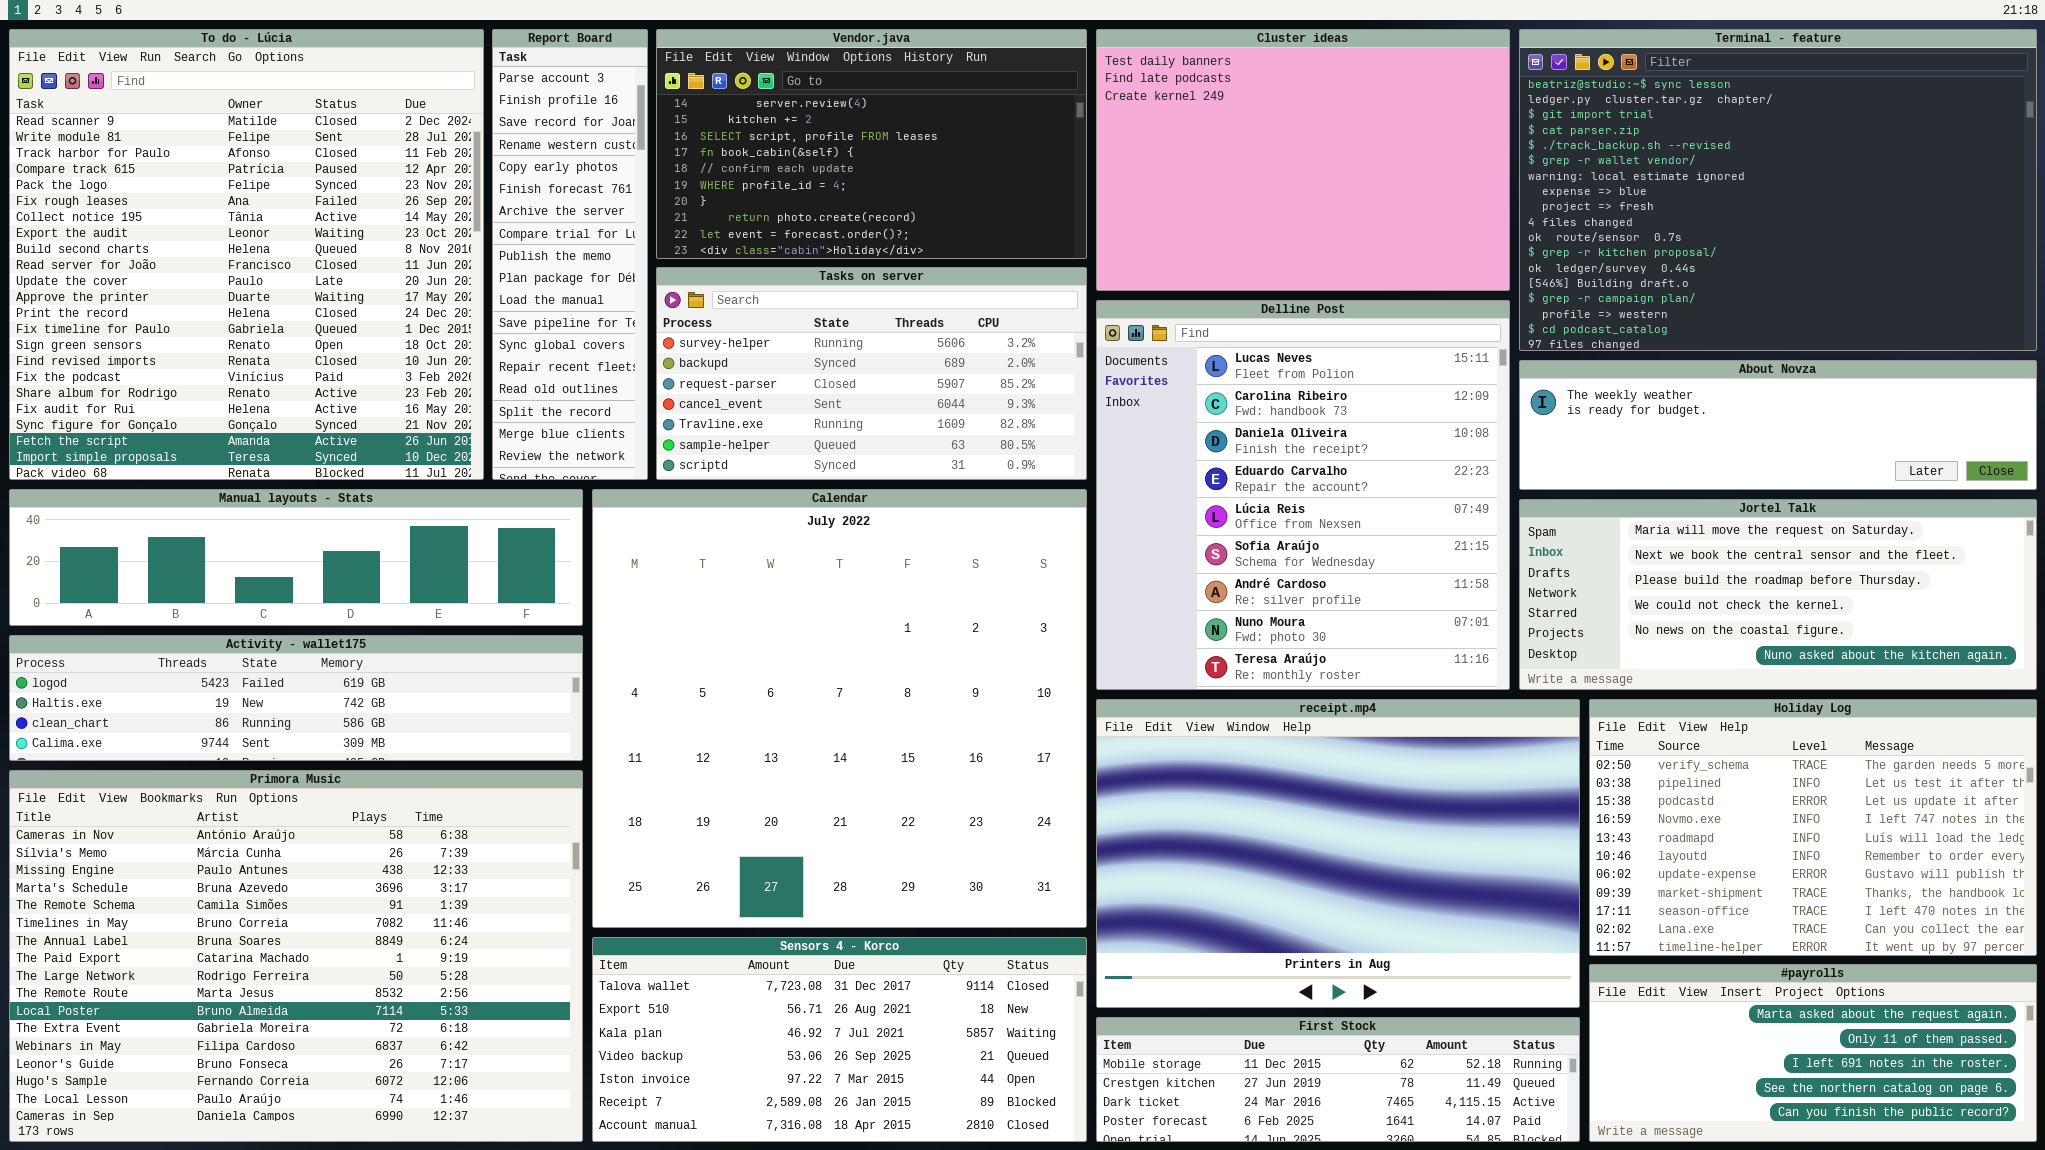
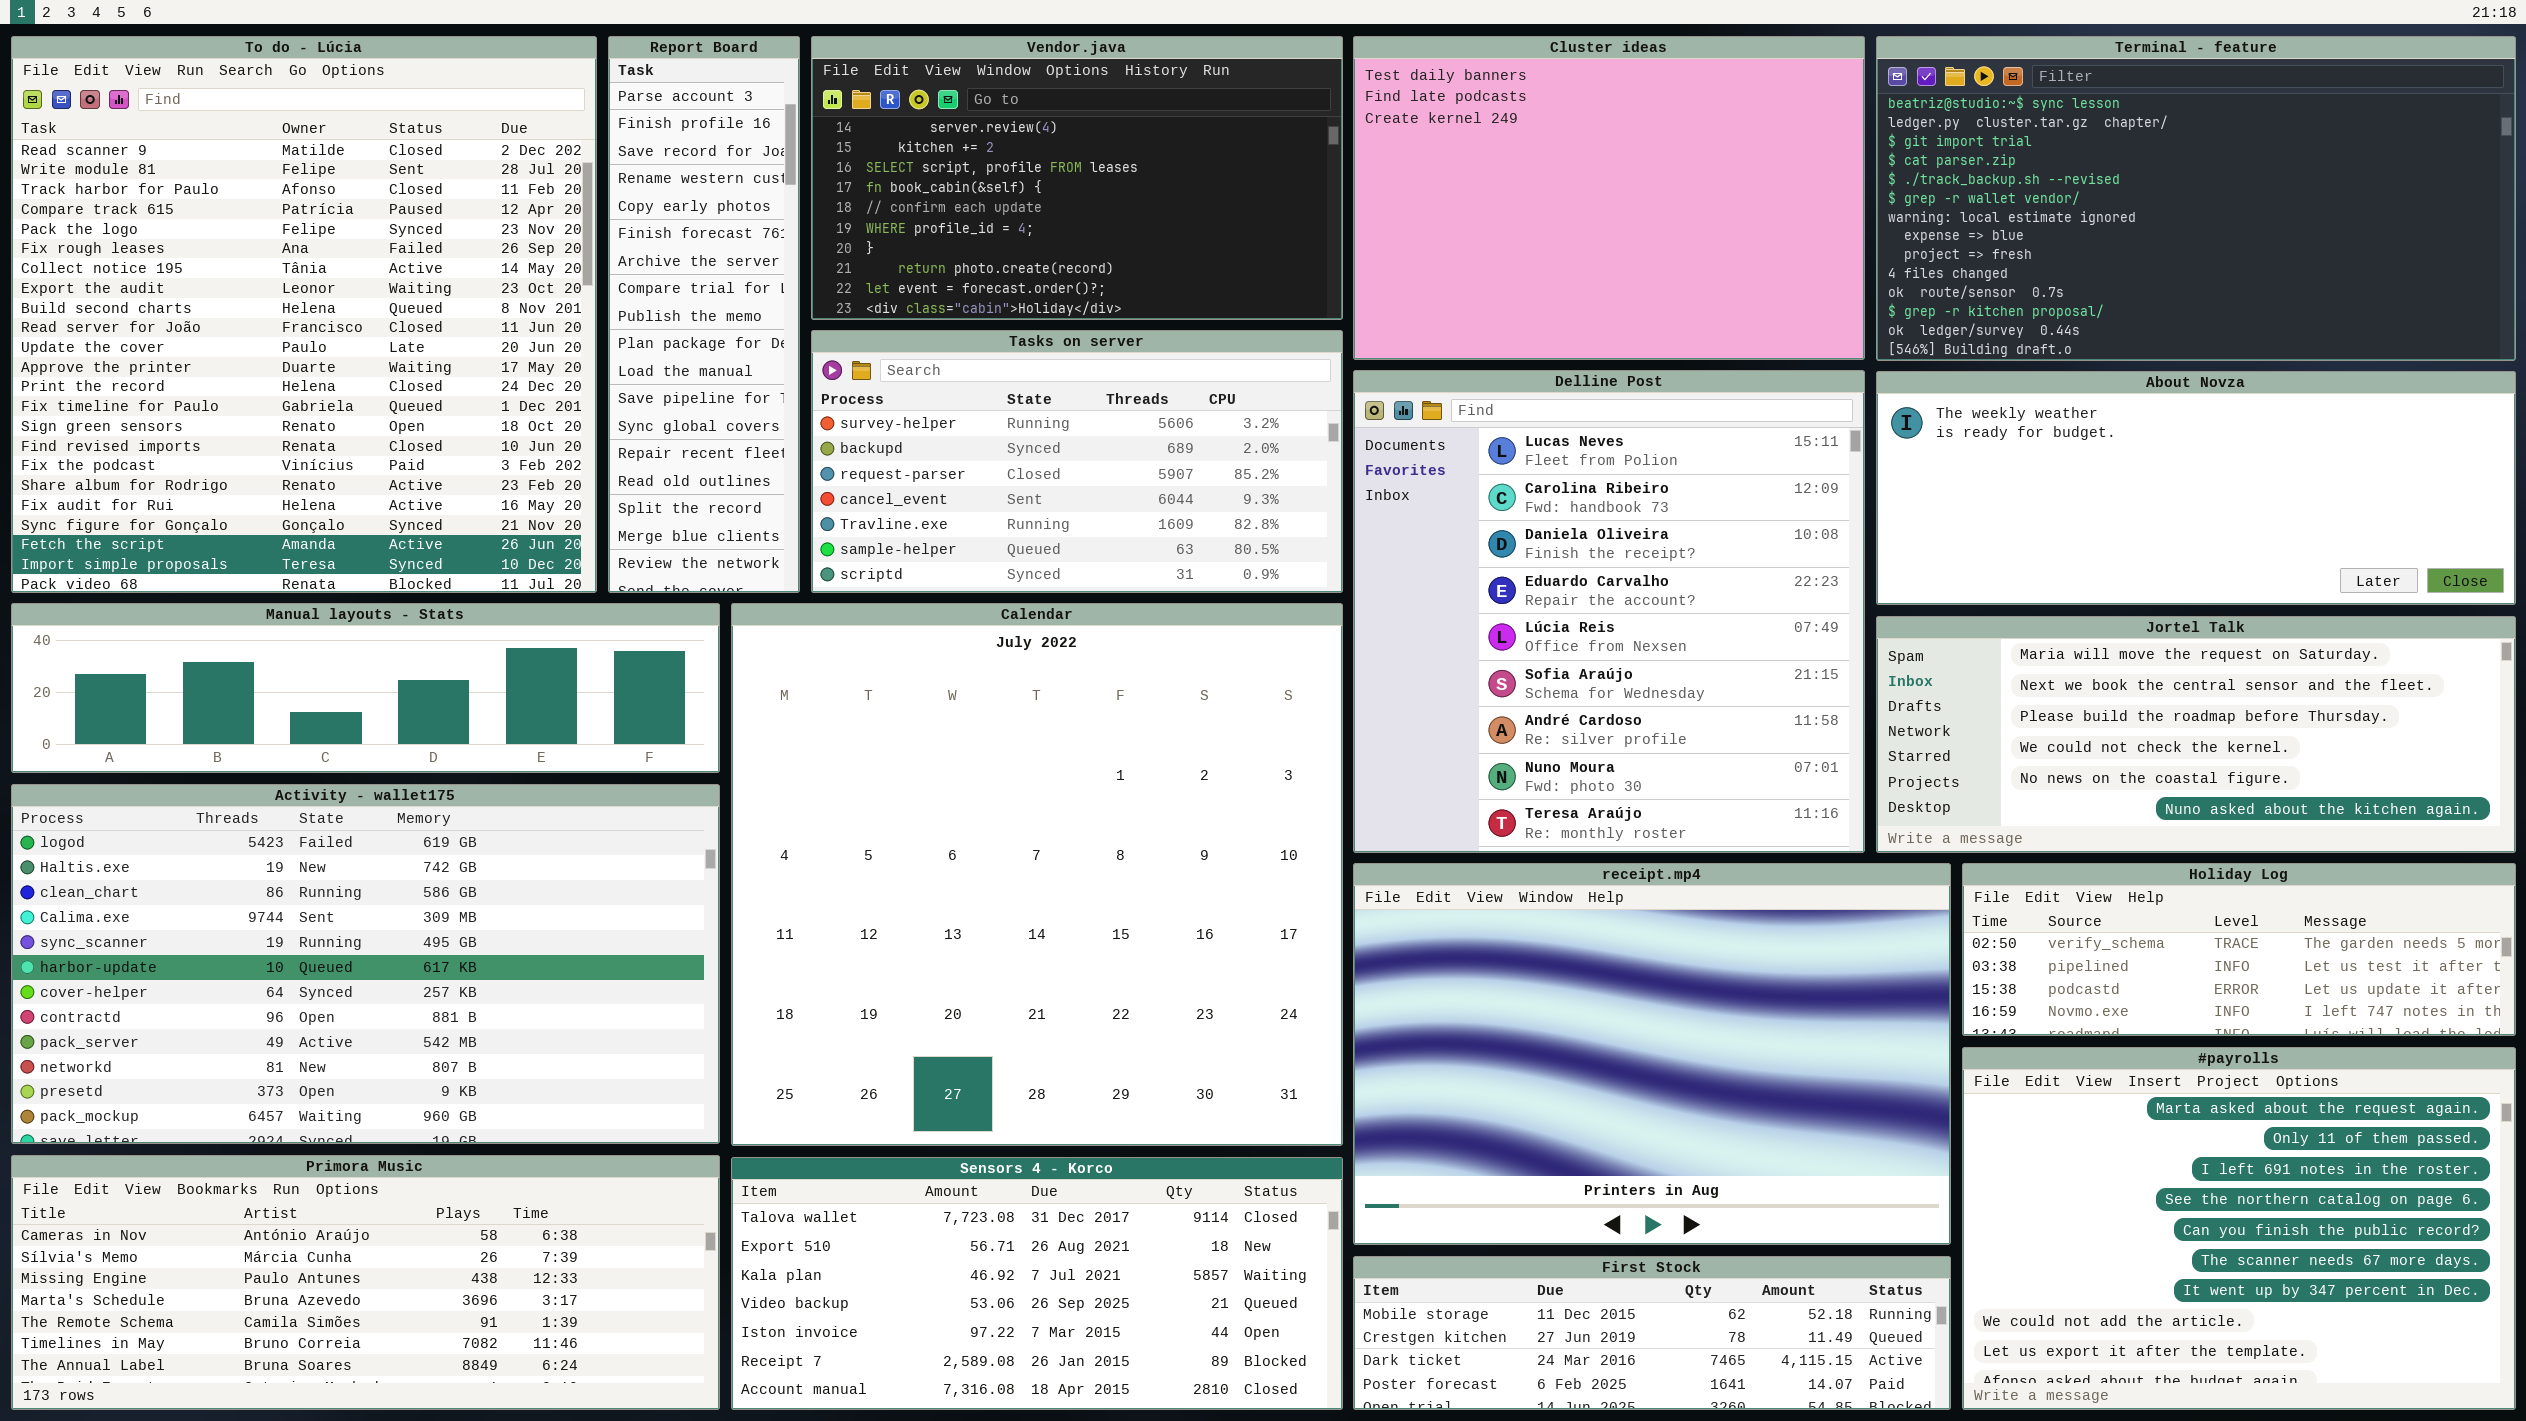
Terminal - feature: [1519,29,2037,351] -> [1876,36,2516,361], resized
About Novza: [1519,360,2037,490] -> [1876,371,2516,605], resized
Activity - wallet175: [9,635,583,761] -> [11,784,720,1144], resized
Holiday Log: [1589,699,2037,956] -> [1962,863,2516,1036], resized
Primora Music: [9,770,583,1142] -> [11,1155,720,1410], resized
#payrolls: [1589,964,2037,1142] -> [1962,1047,2516,1410], resized

